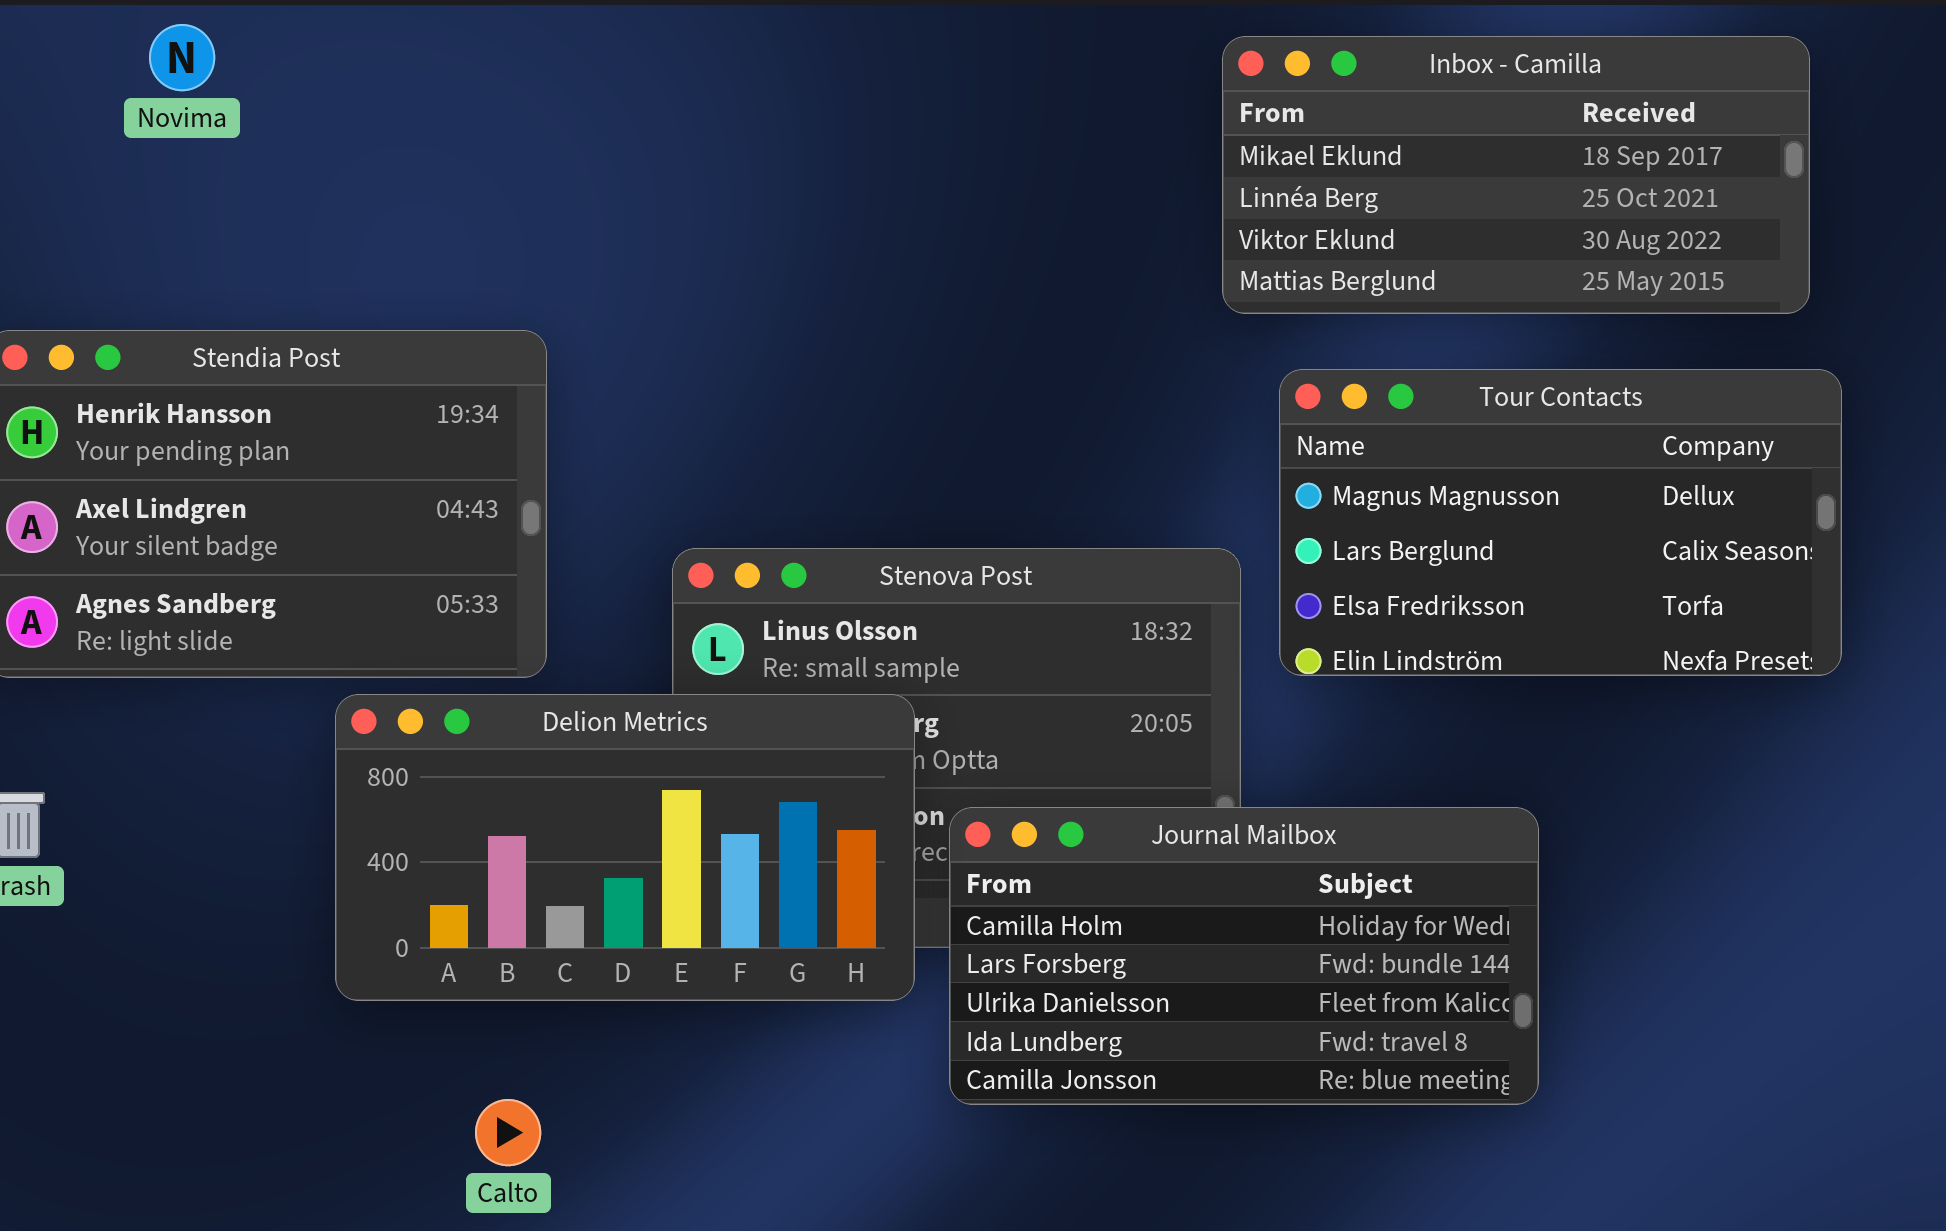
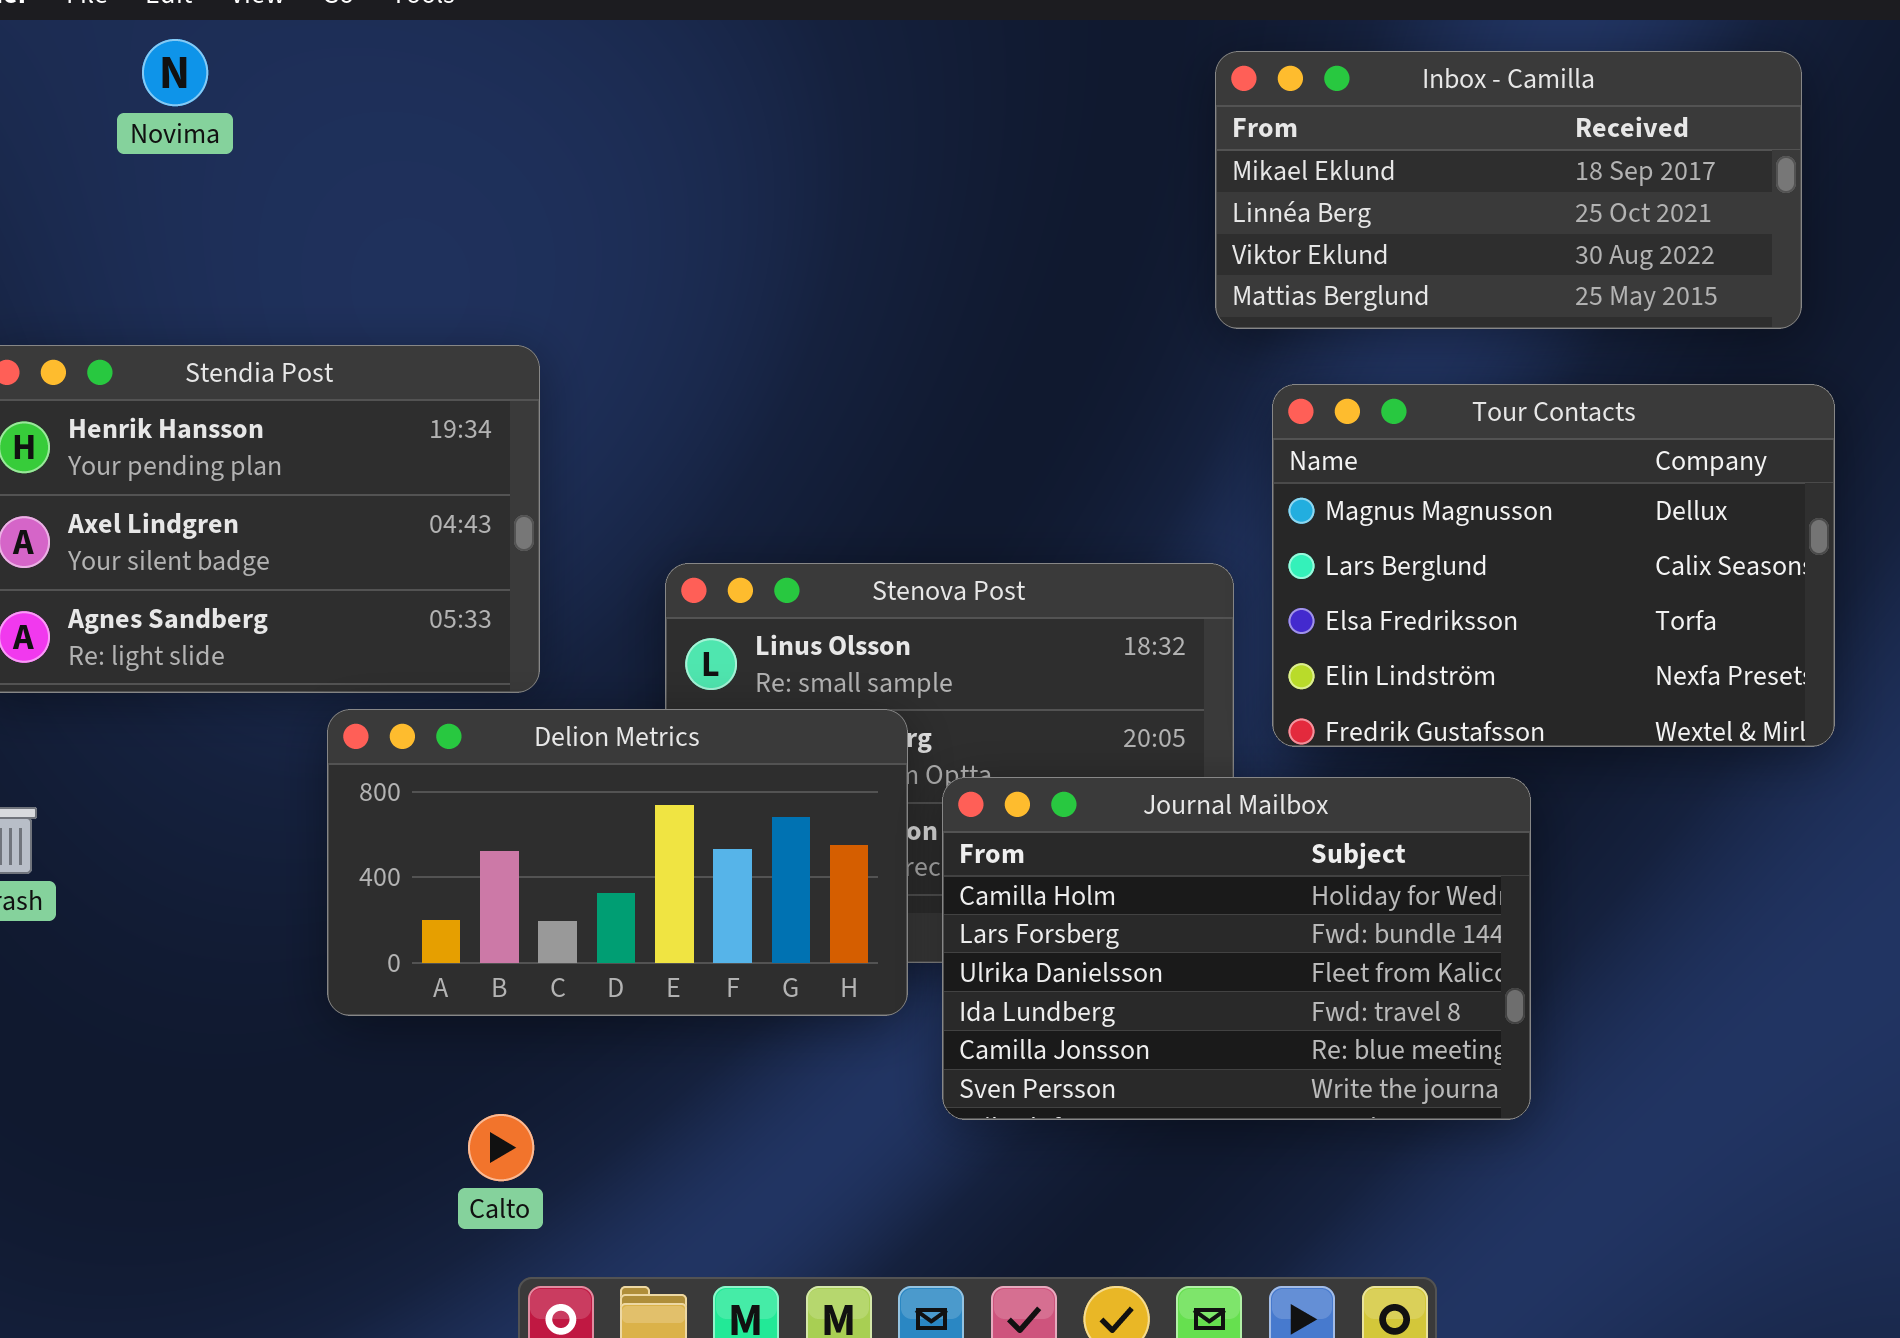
Tour Contacts: [1279,369,1842,676] -> [1272,384,1835,747], resized
Journal Mailbox: [949,807,1539,1105] -> [942,777,1531,1120], resized

